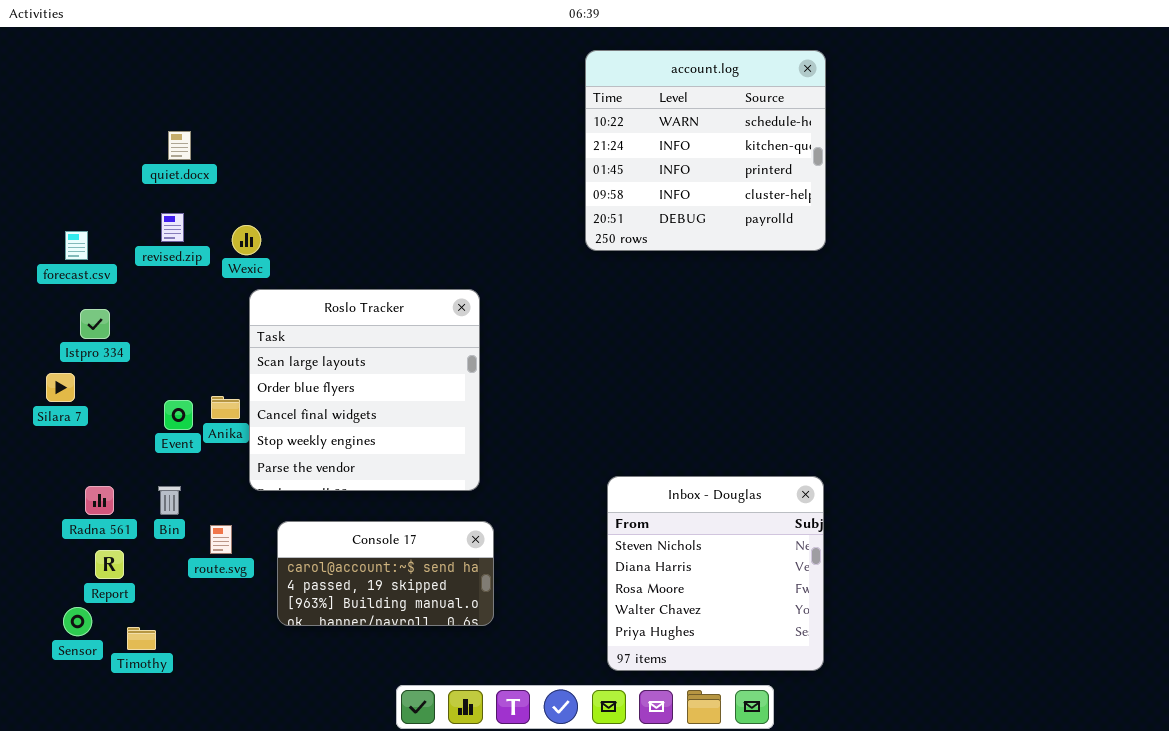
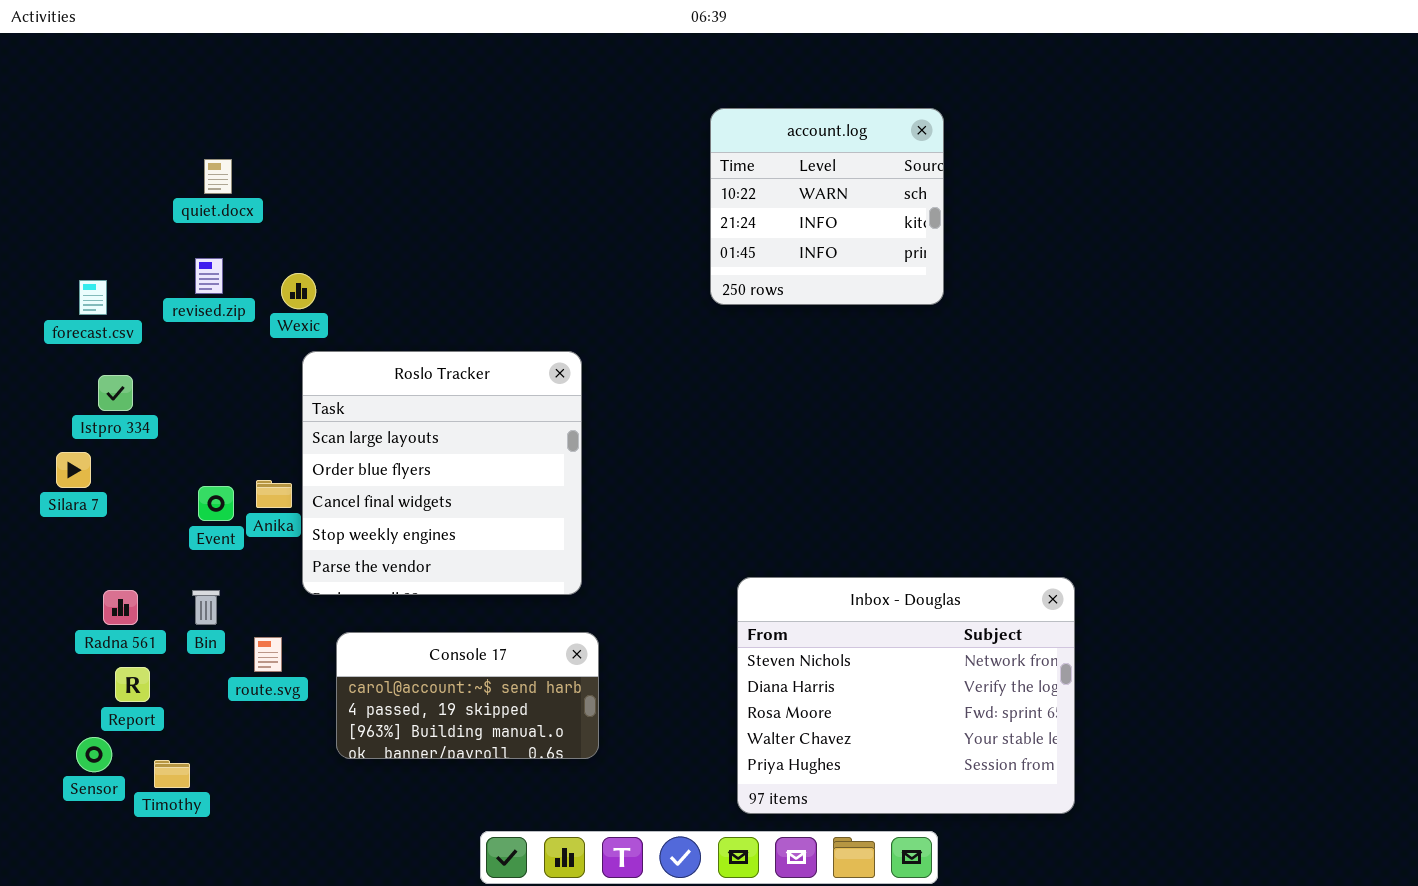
account.log: [585,50,826,251] -> [710,108,944,305], resized
Inbox - Douglas: [607,476,824,671] -> [737,577,1075,814], resized

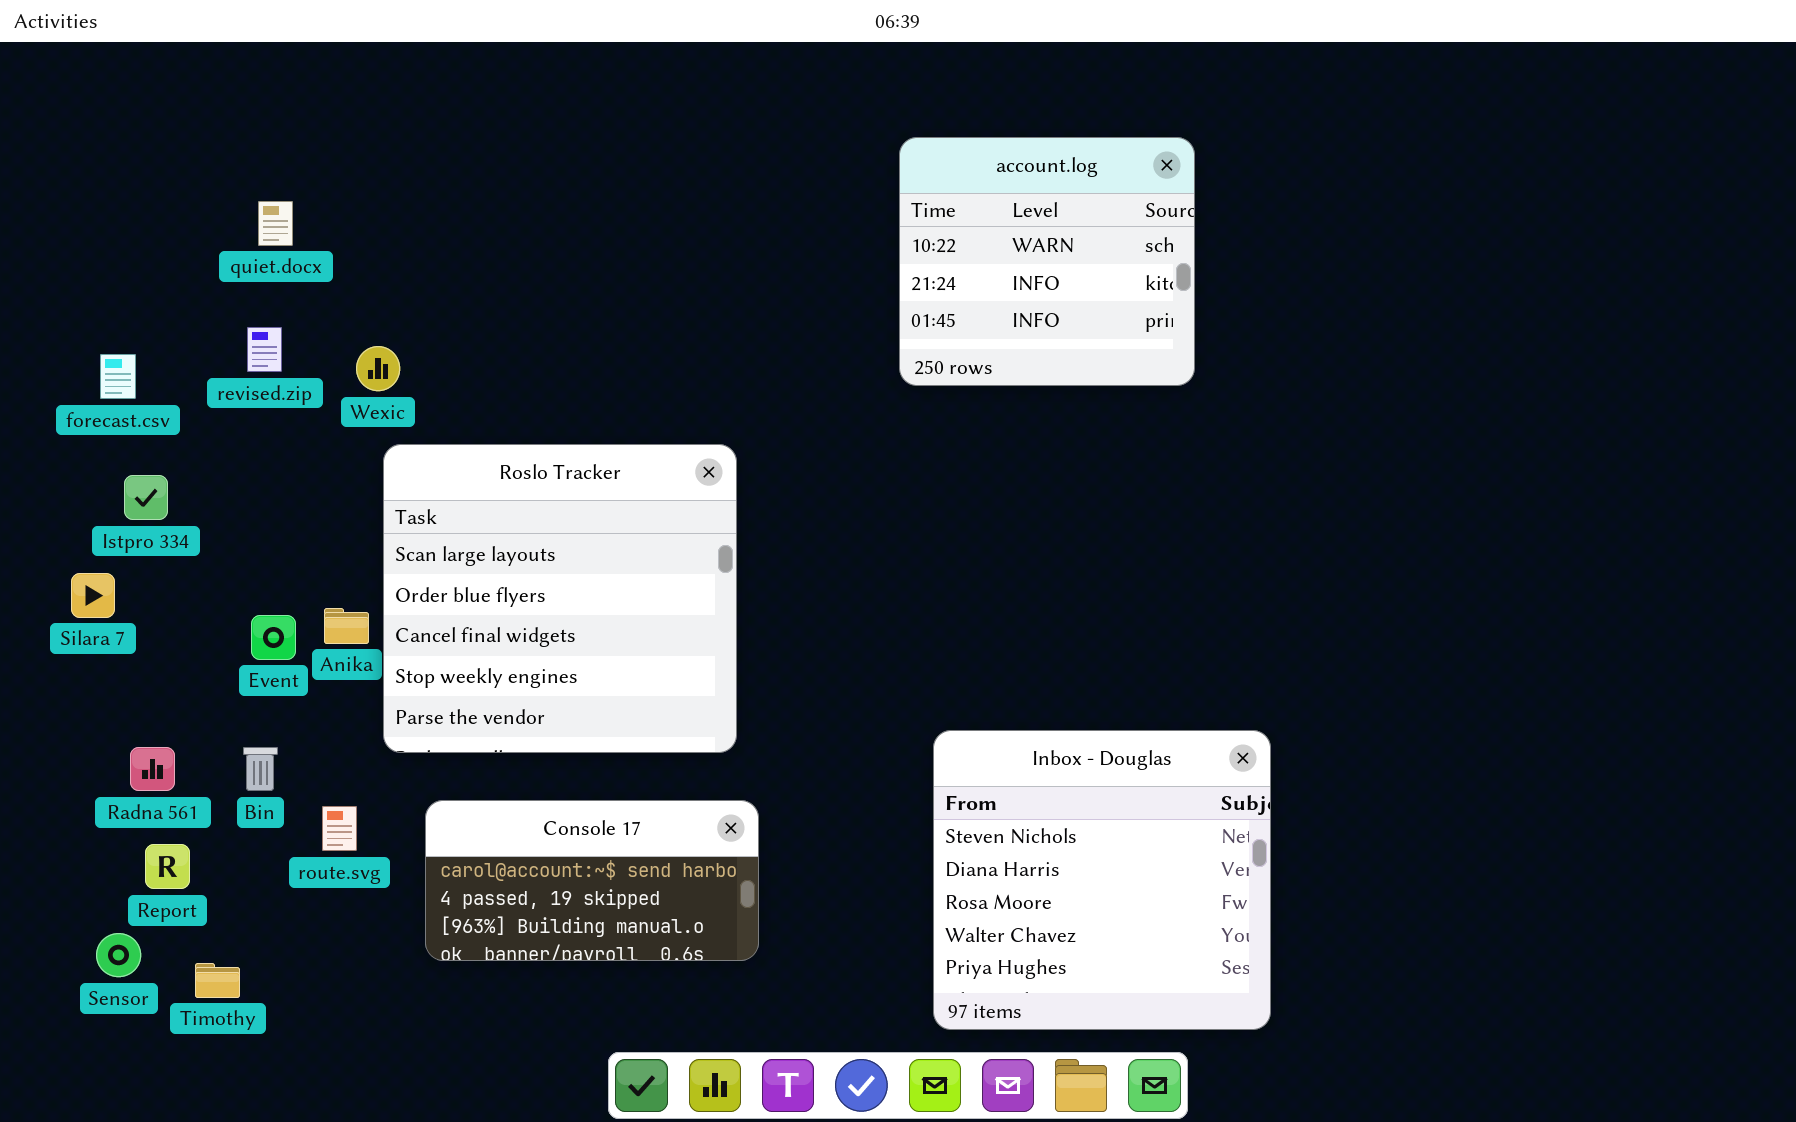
Inbox - Douglas: [737,577,1075,814] -> [933,730,1271,1030], resized

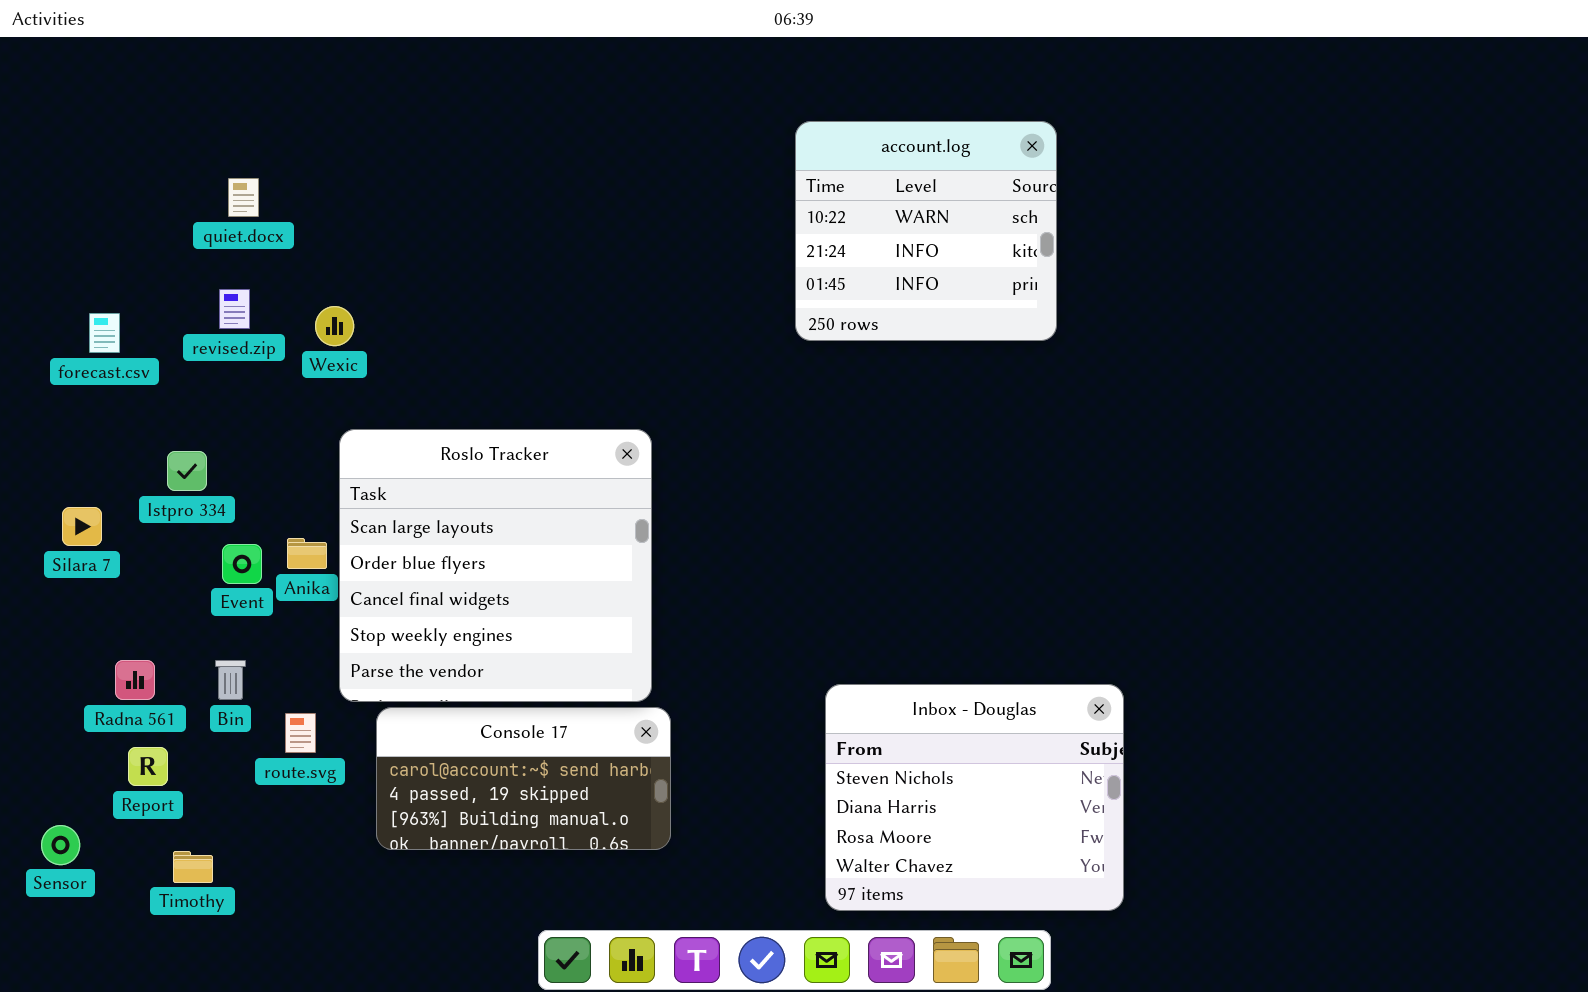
Roslo Tracker: [383,444,737,753] -> [339,429,652,702], moved
Istpro 334: [124,475,168,520] -> [167,451,207,491], moved
Inbox - Douglas: [933,730,1271,1030] -> [825,684,1124,911], resized
Sensor: [96,933,141,977] -> [41,825,80,865], moved

